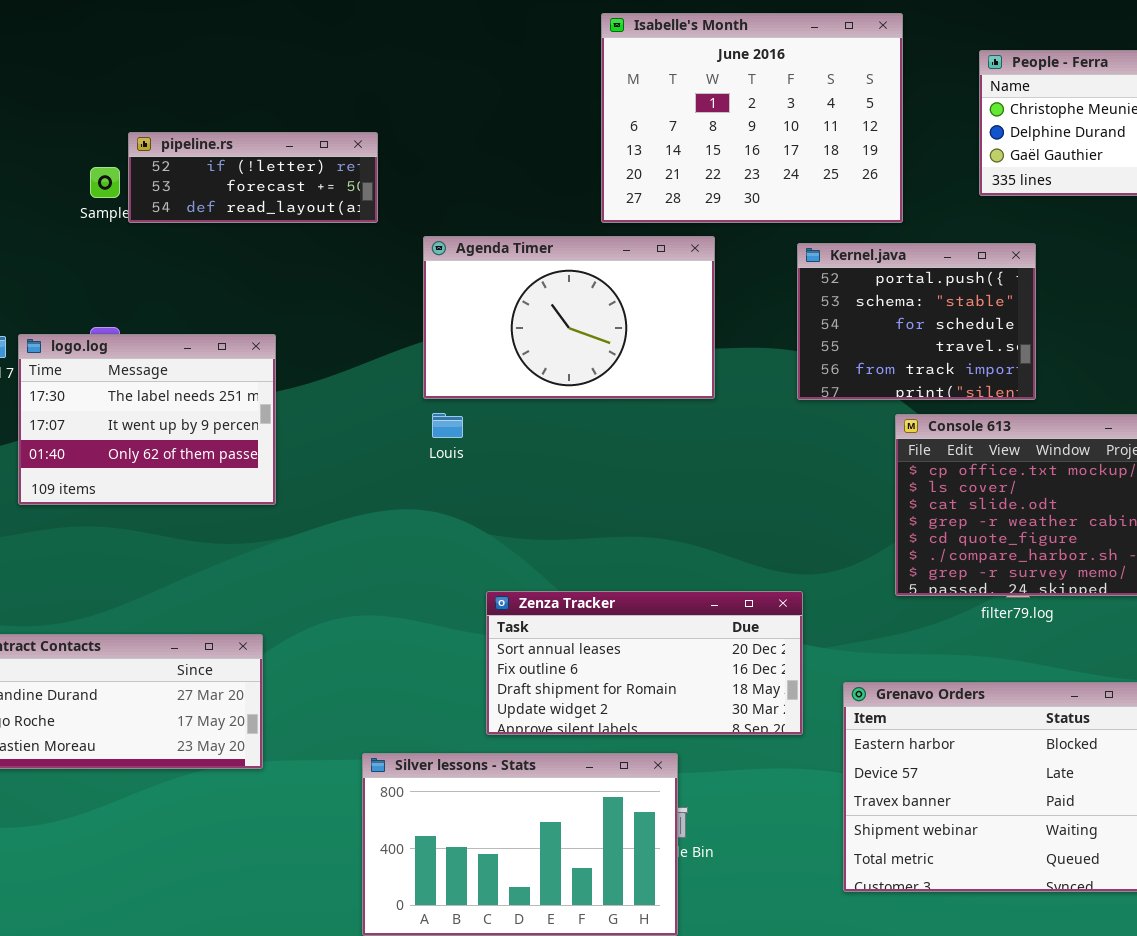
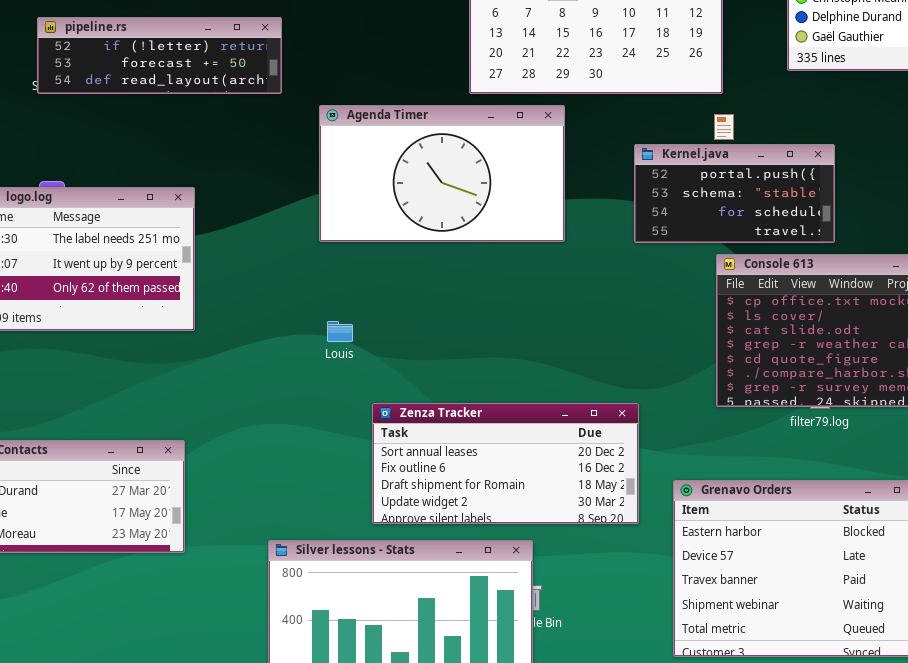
pipeline.rs: [128,132,378,223] -> [37,17,282,94], resized
Kernel.java: [797,243,1036,400] -> [634,144,835,243], resized
Louis: [432,413,463,438] -> [327,321,353,342], moved

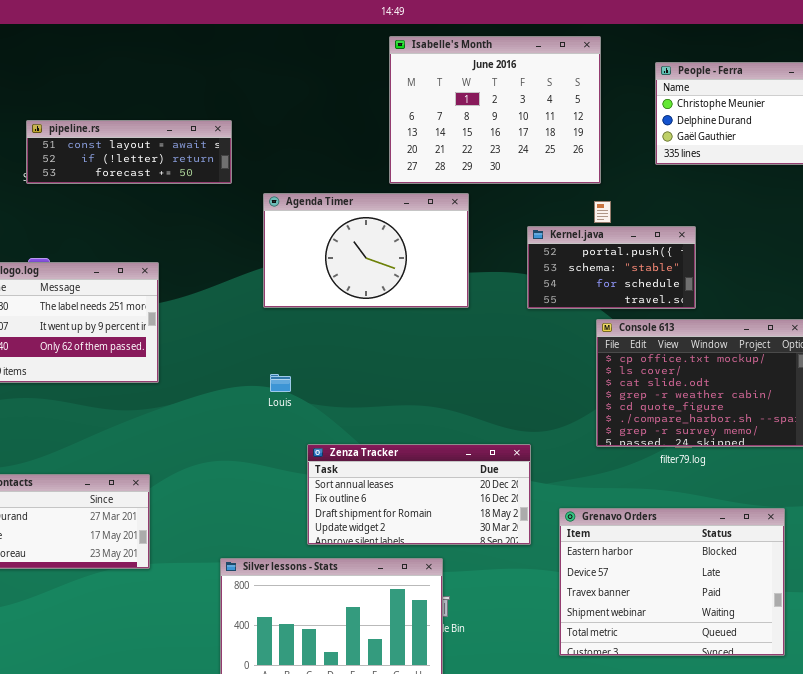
pipeline.rs: [37,17,282,94] -> [26,120,232,184], scrolled up 1 row

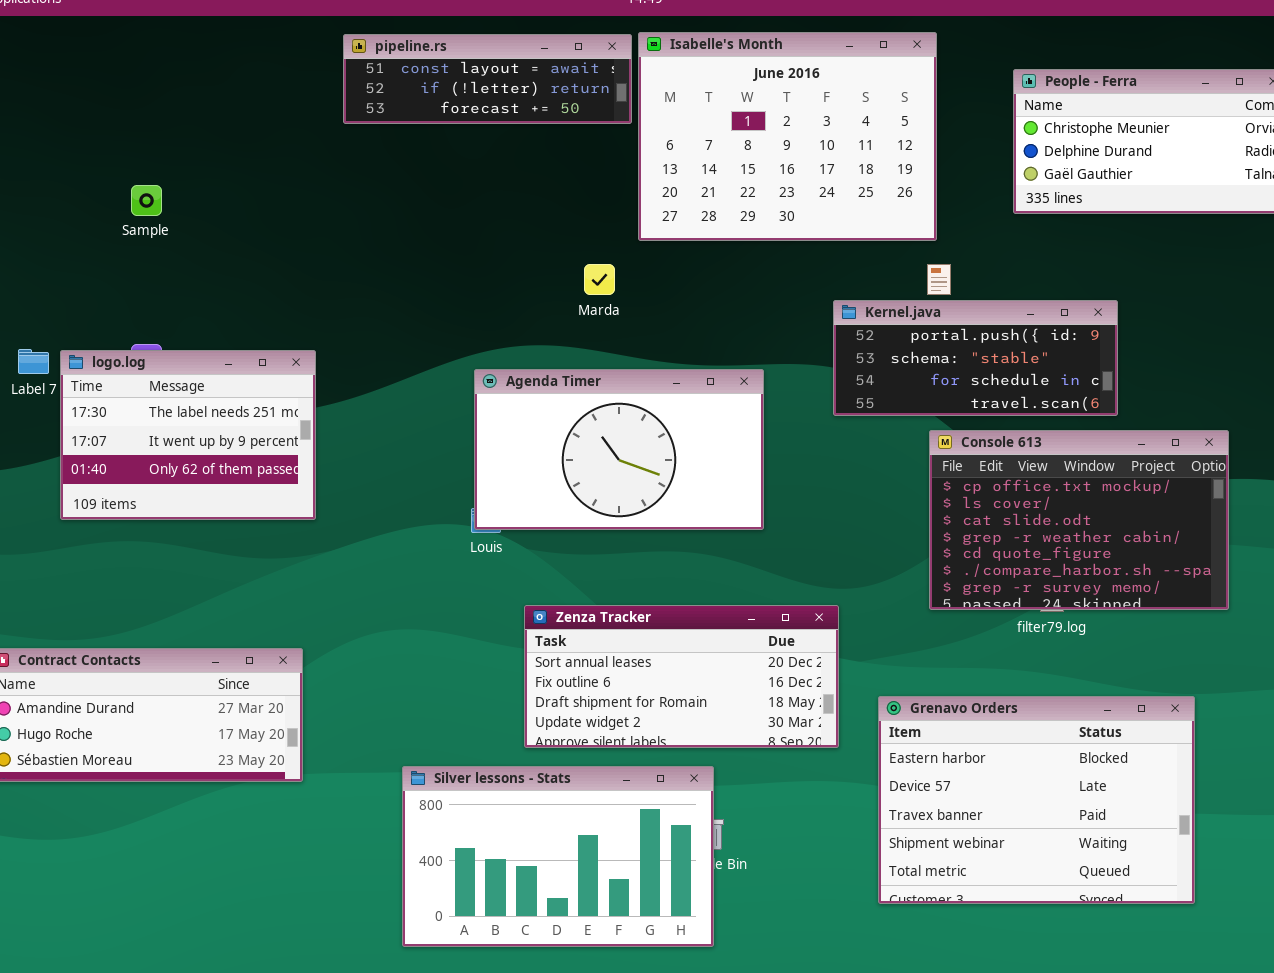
pipeline.rs: [26,120,232,184] -> [343,34,632,124], moved
Agenda Timer: [263,193,469,308] -> [474,369,764,530], moved
Kernel.java: [527,226,696,309] -> [833,300,1118,416], resized

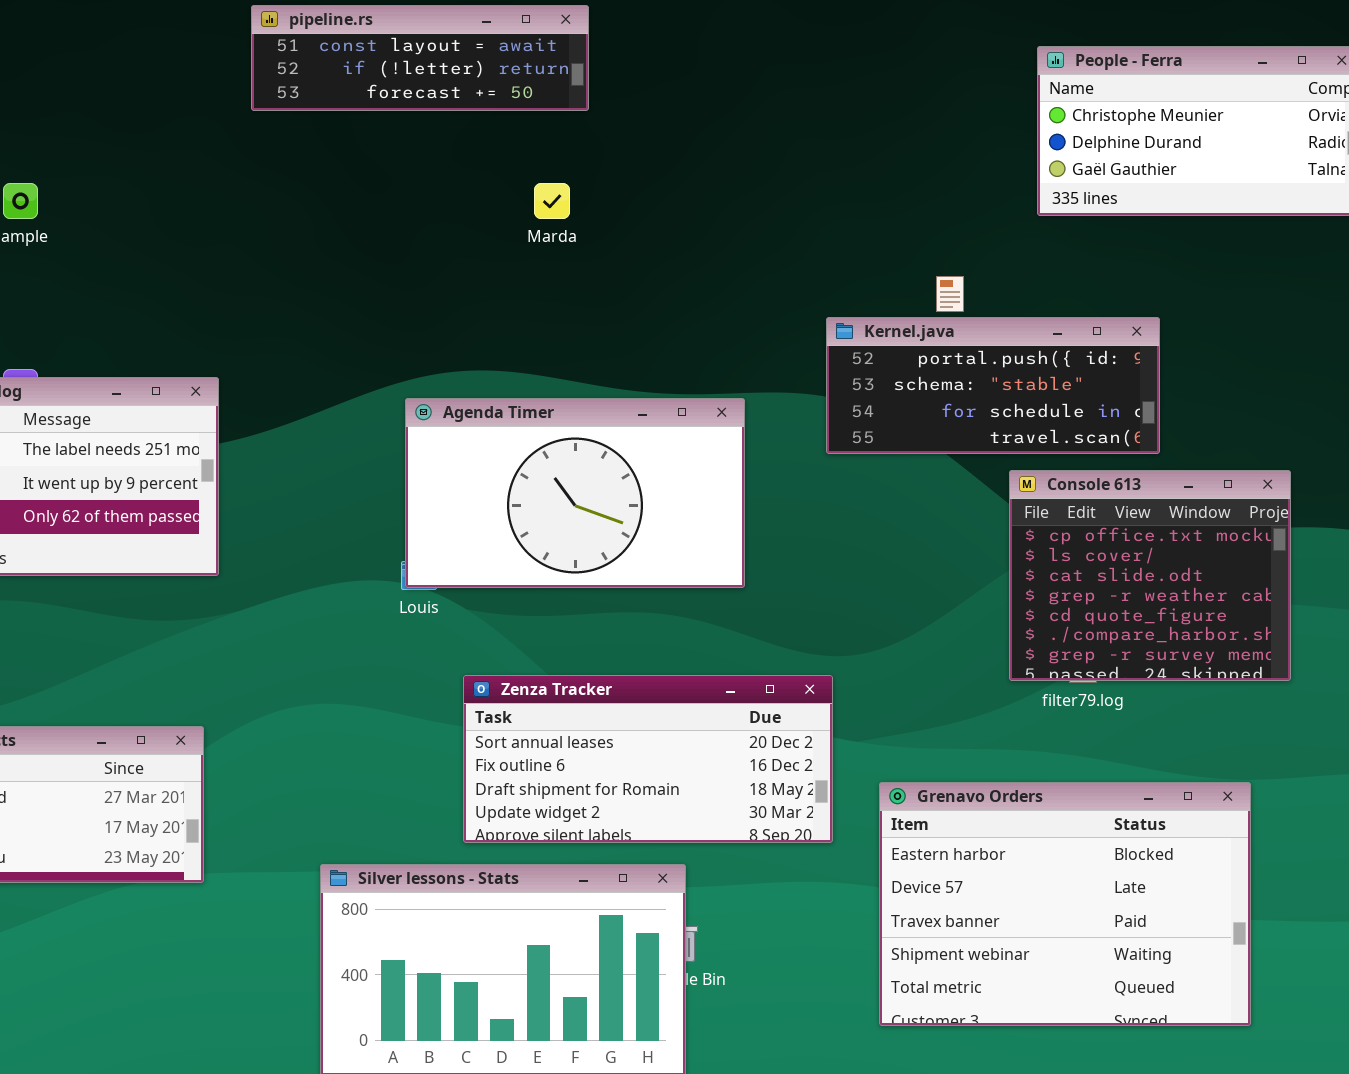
Isabelle's Month: [638,32,937,241] -> none, closed
Marda: [584,264,615,295] -> [534,183,570,219], moved
Console 613: [929,430,1229,610] -> [1009,470,1291,681], resized

